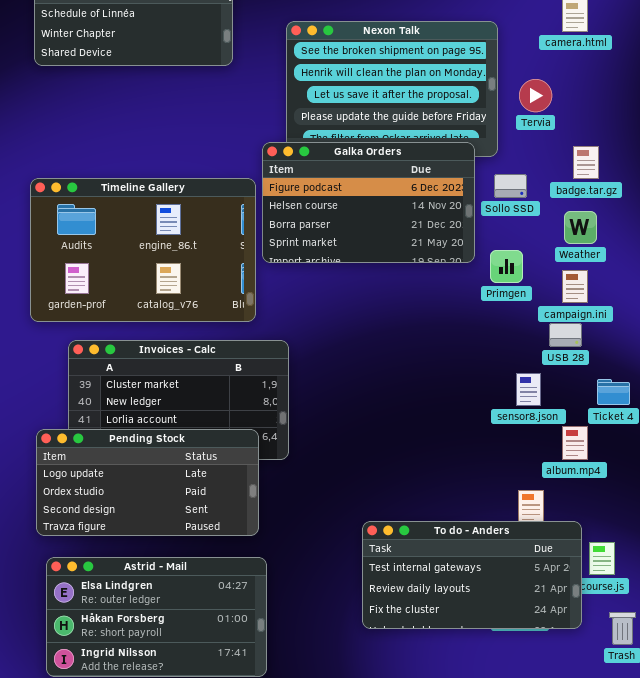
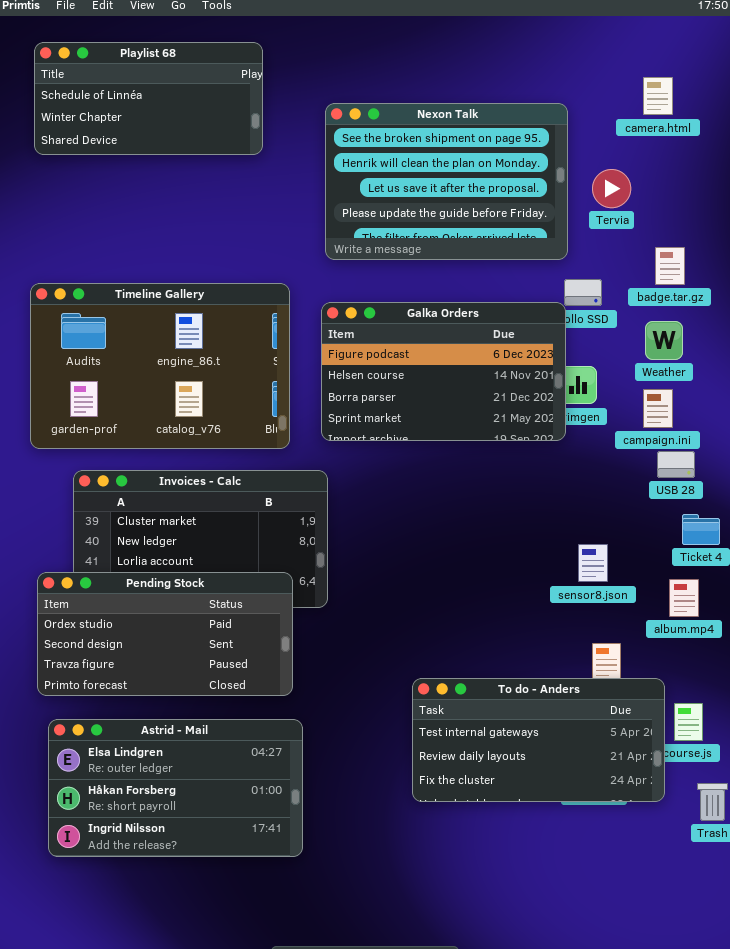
Galka Orders: [262,142,475,263] -> [321,302,566,441], moved
USB 28: [549,323,582,347] -> [657,451,695,478], moved
sensor8.json: [516,373,541,406] -> [578,544,608,582], moved
album.mp4: [562,426,588,460] -> [669,579,699,617], moved
Pending Stock: [36,429,259,536] -> [37,572,293,696], scrolled down 1 row

